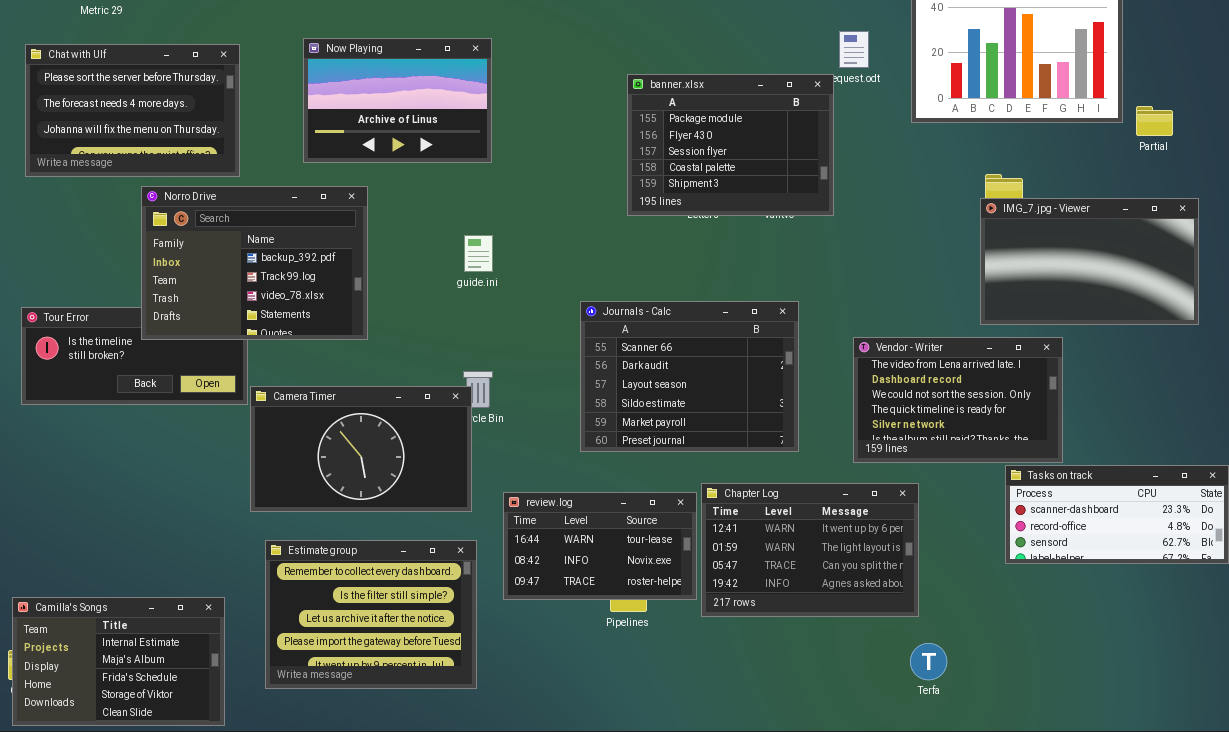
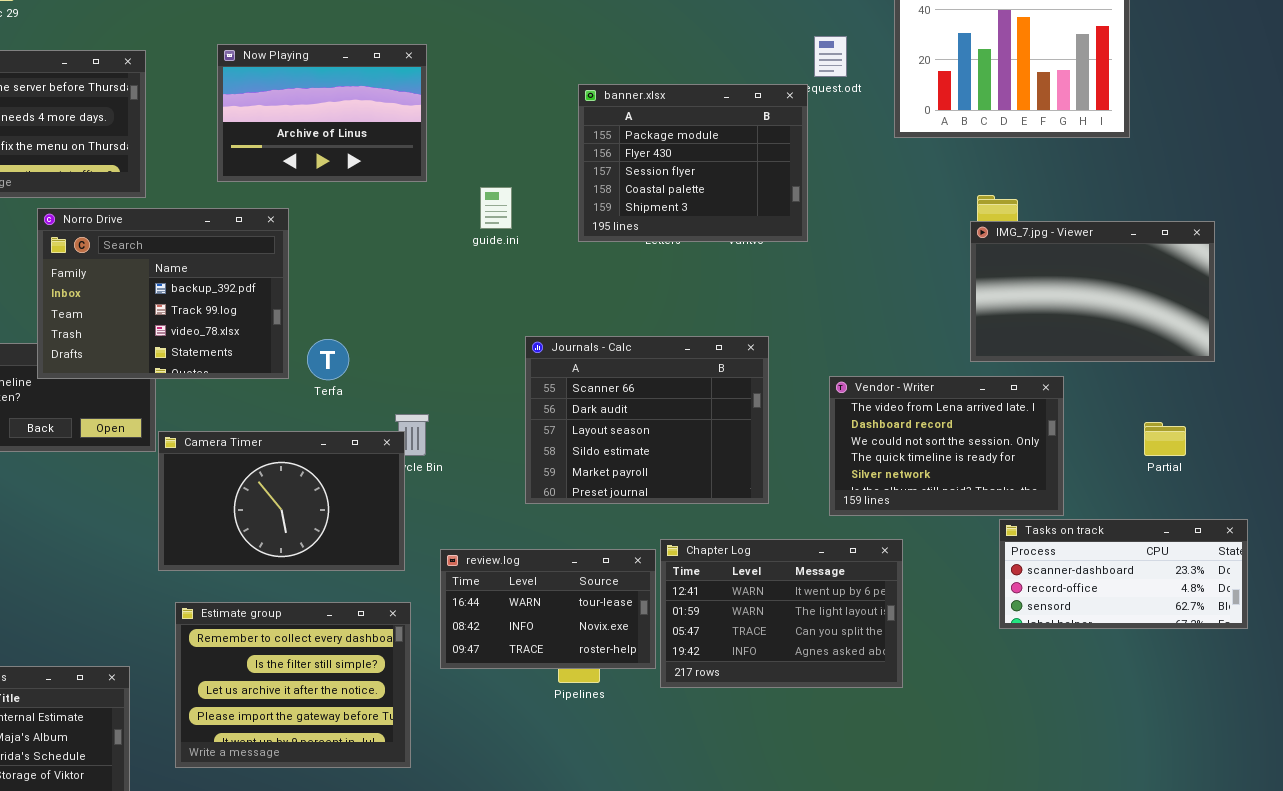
Partial: [1136,106,1173,136] -> [1144,422,1186,456], moved
guide.ini: [464,235,493,272] -> [480,187,512,229], moved
Terfa: [910,643,947,680] -> [307,339,349,380], moved

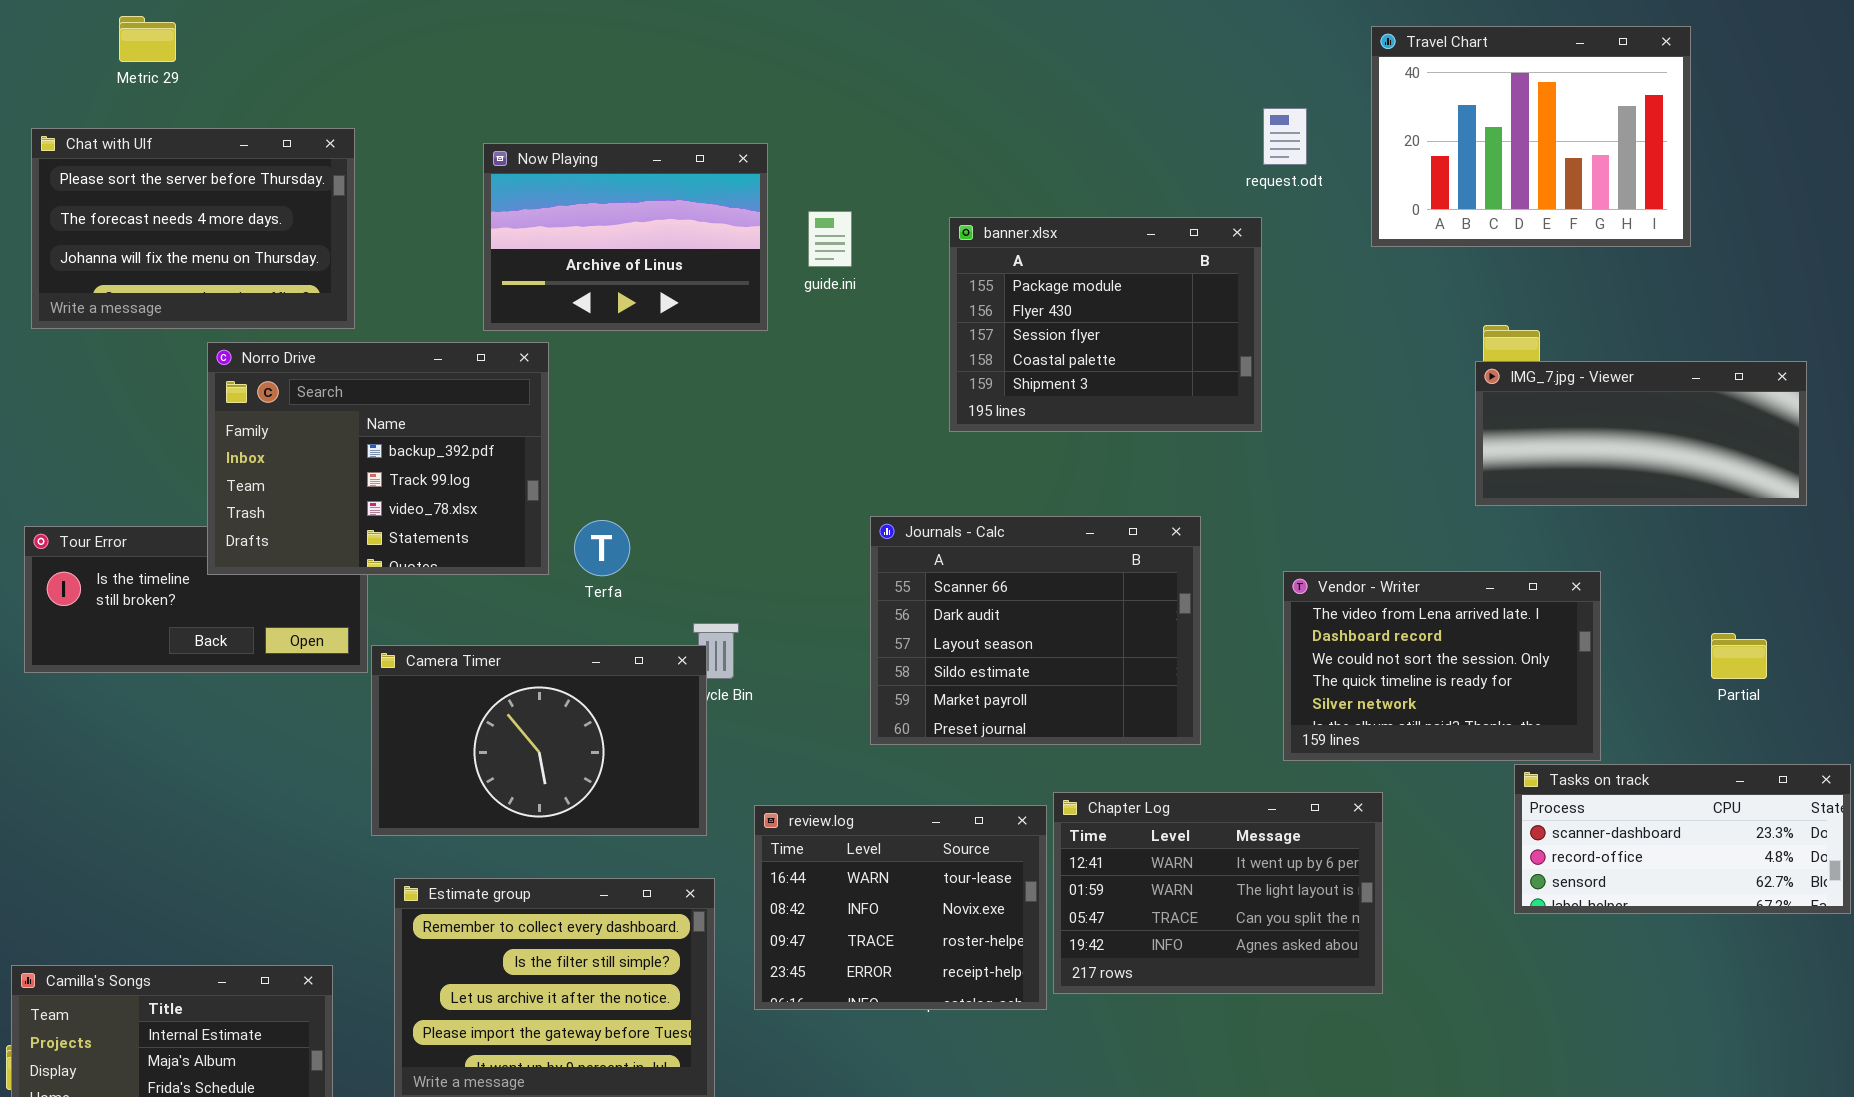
Now Playing: [217,44,427,182] -> [483,143,768,331], moved
banner.xlsx: [578,84,808,242] -> [949,217,1262,432], moved
guide.ini: [480,187,512,229] -> [808,211,852,267], moved
IMG_7.jpg - Viewer: [970,221,1215,362] -> [1475,361,1807,506], resized
review.log: [440,549,656,669] -> [754,805,1047,1010], resized

